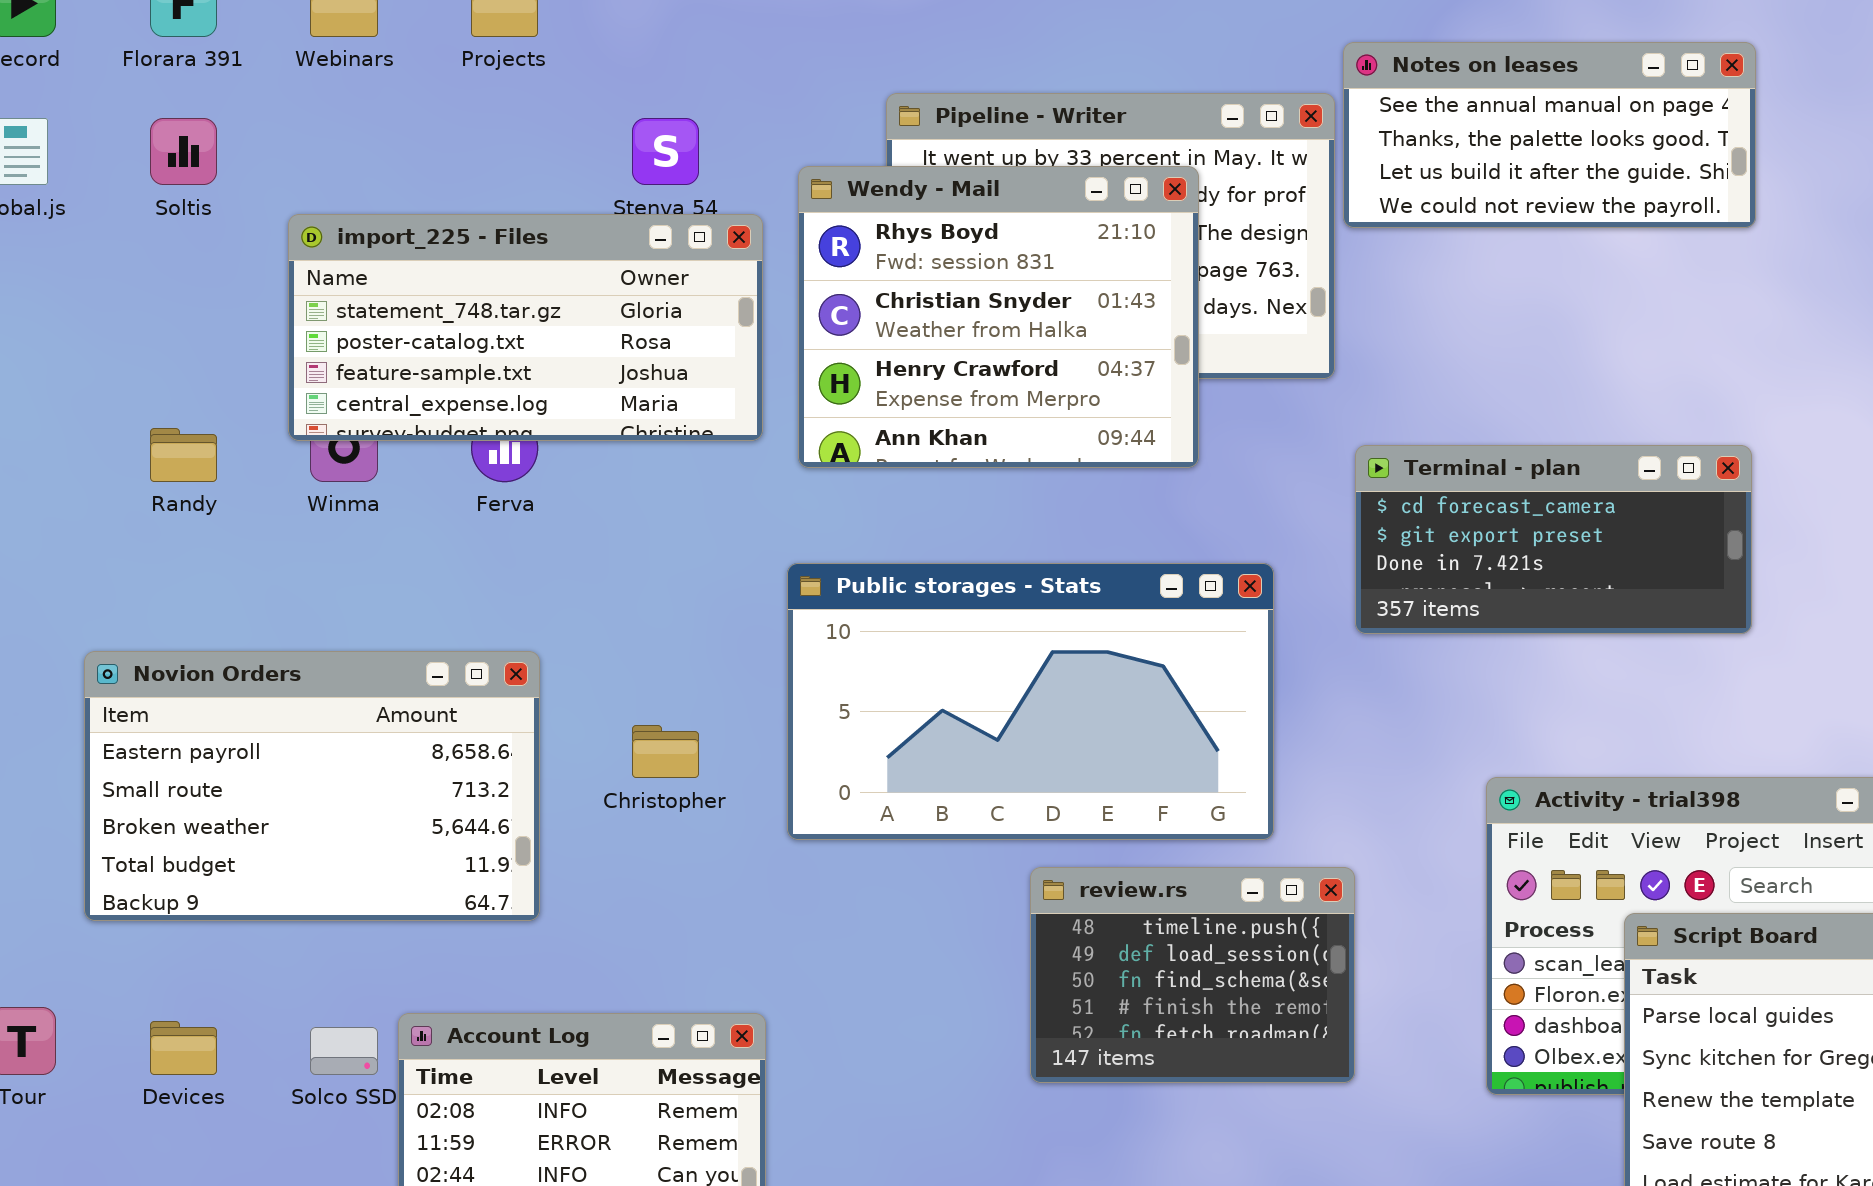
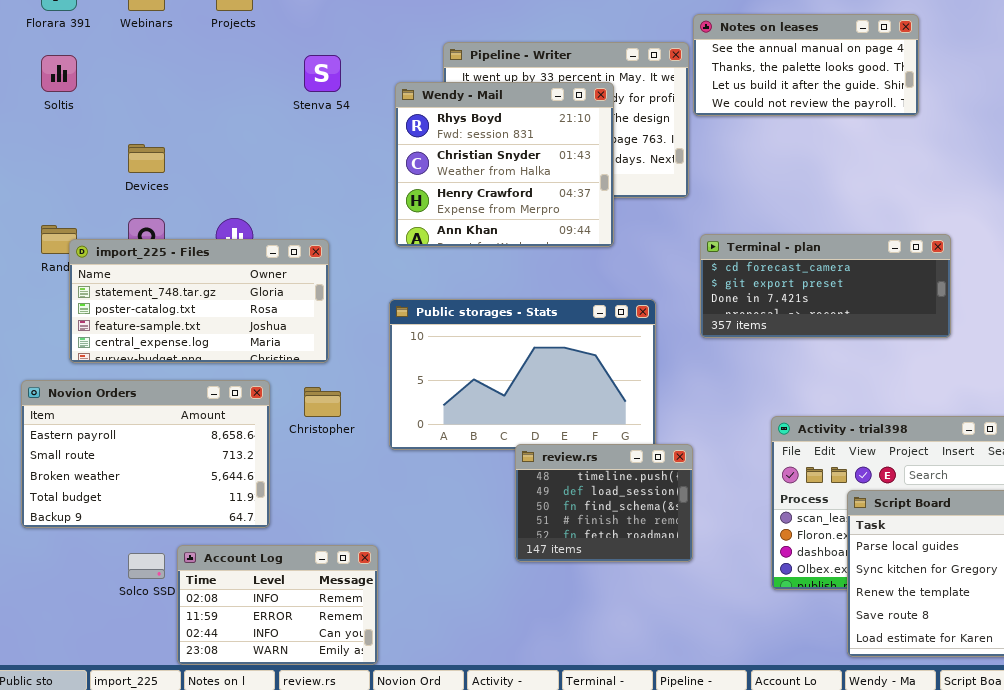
import_225 - Files: [288,214,763,441] -> [69,239,329,363], moved
Terminal - plan: [1355,445,1752,634] -> [700,234,951,338], resized
Novion Orders: [84,651,540,921] -> [21,380,270,528], moved
review.rs: [1030,867,1355,1083] -> [515,444,693,562], moved
Devices: [150,1021,217,1075] -> [128,144,165,173], moved

